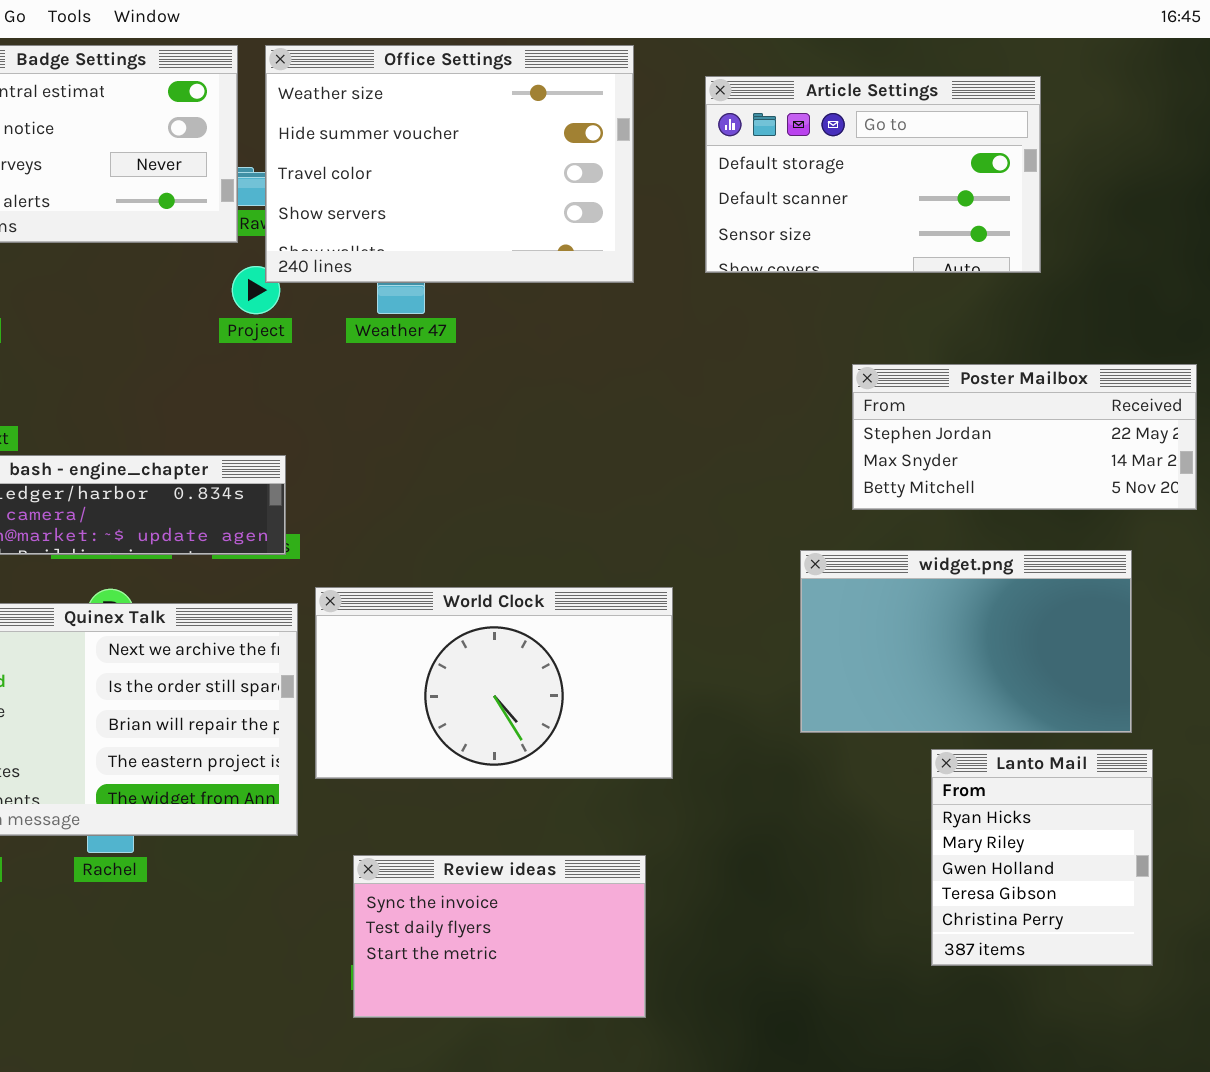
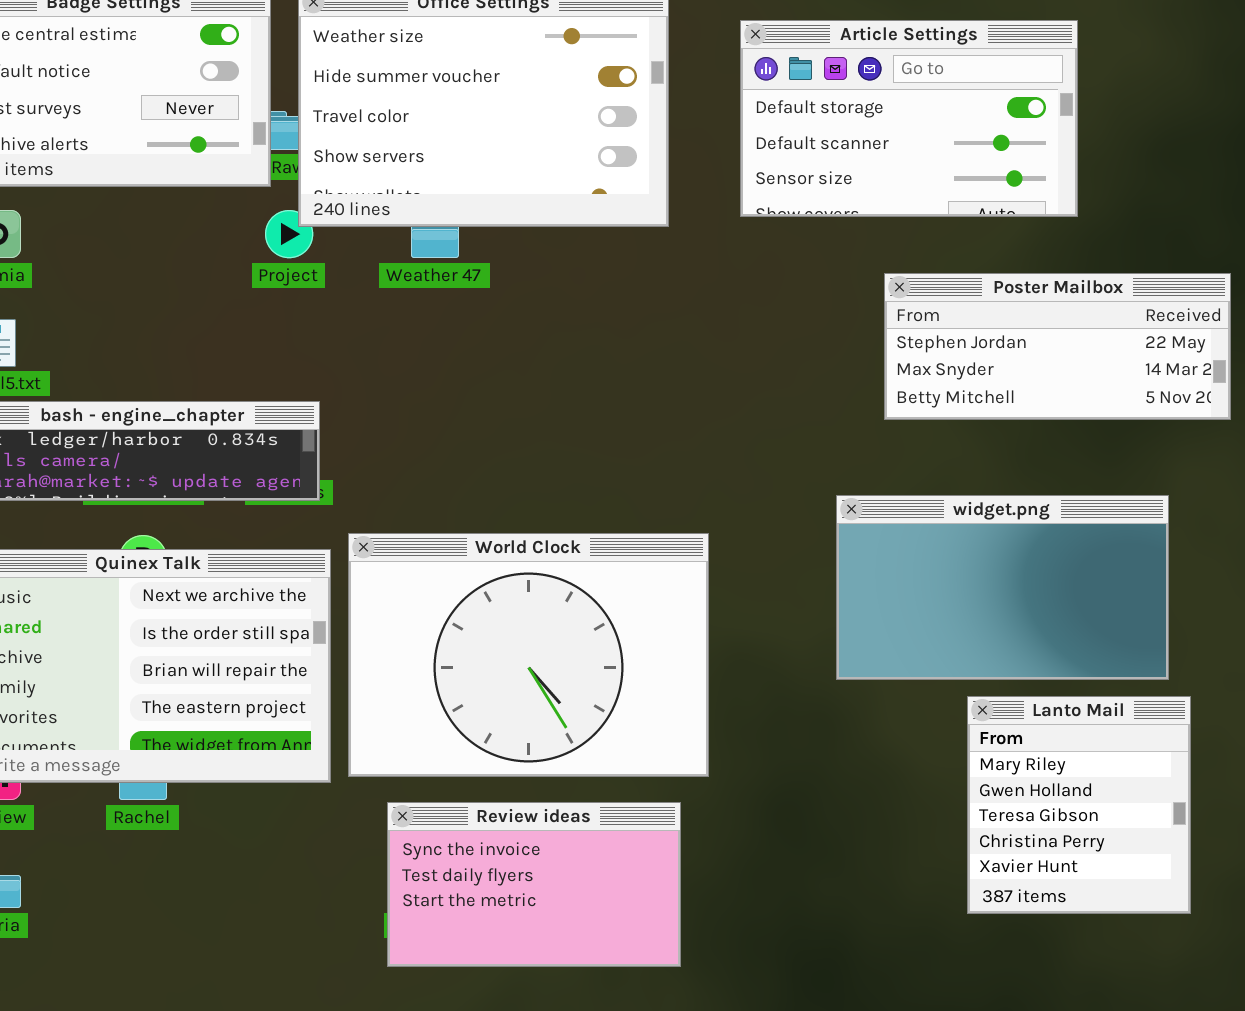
Poster Mailbox: [852,364,1197,510] -> [884,273,1231,420], moved
World Clock: [315,587,673,779] -> [348,533,709,777], resized
Lanto Mail: [931,749,1153,966] -> [967,696,1191,914], scrolled down 1 row

